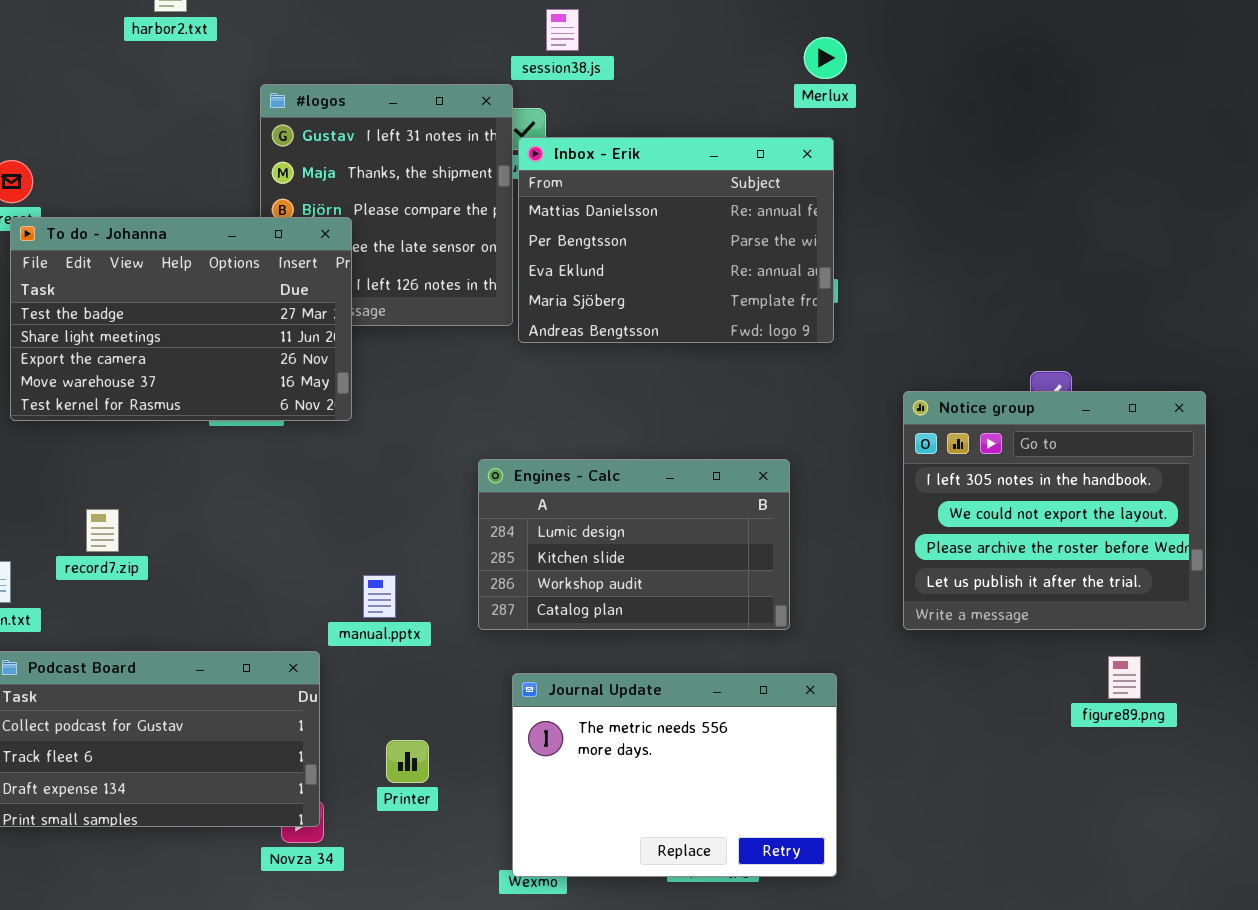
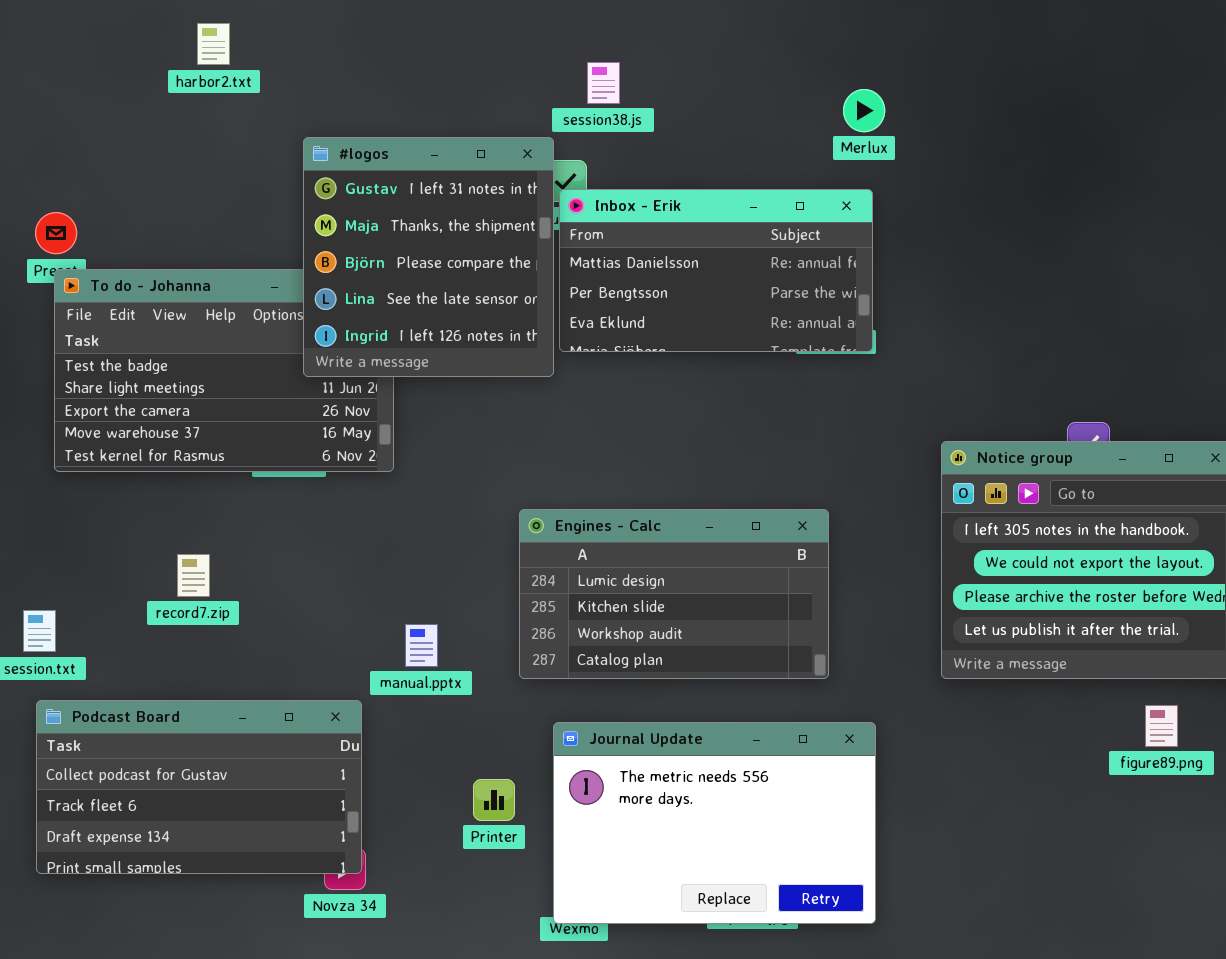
#logos: [260,84,513,326] -> [303,137,554,377], raised
Inbox - Erik: [518,137,834,343] -> [559,189,873,352], resized
record7.zip: [86,509,119,552] -> [177,554,210,597], moved
Printer: [386,740,429,783] -> [473,779,515,821], moved

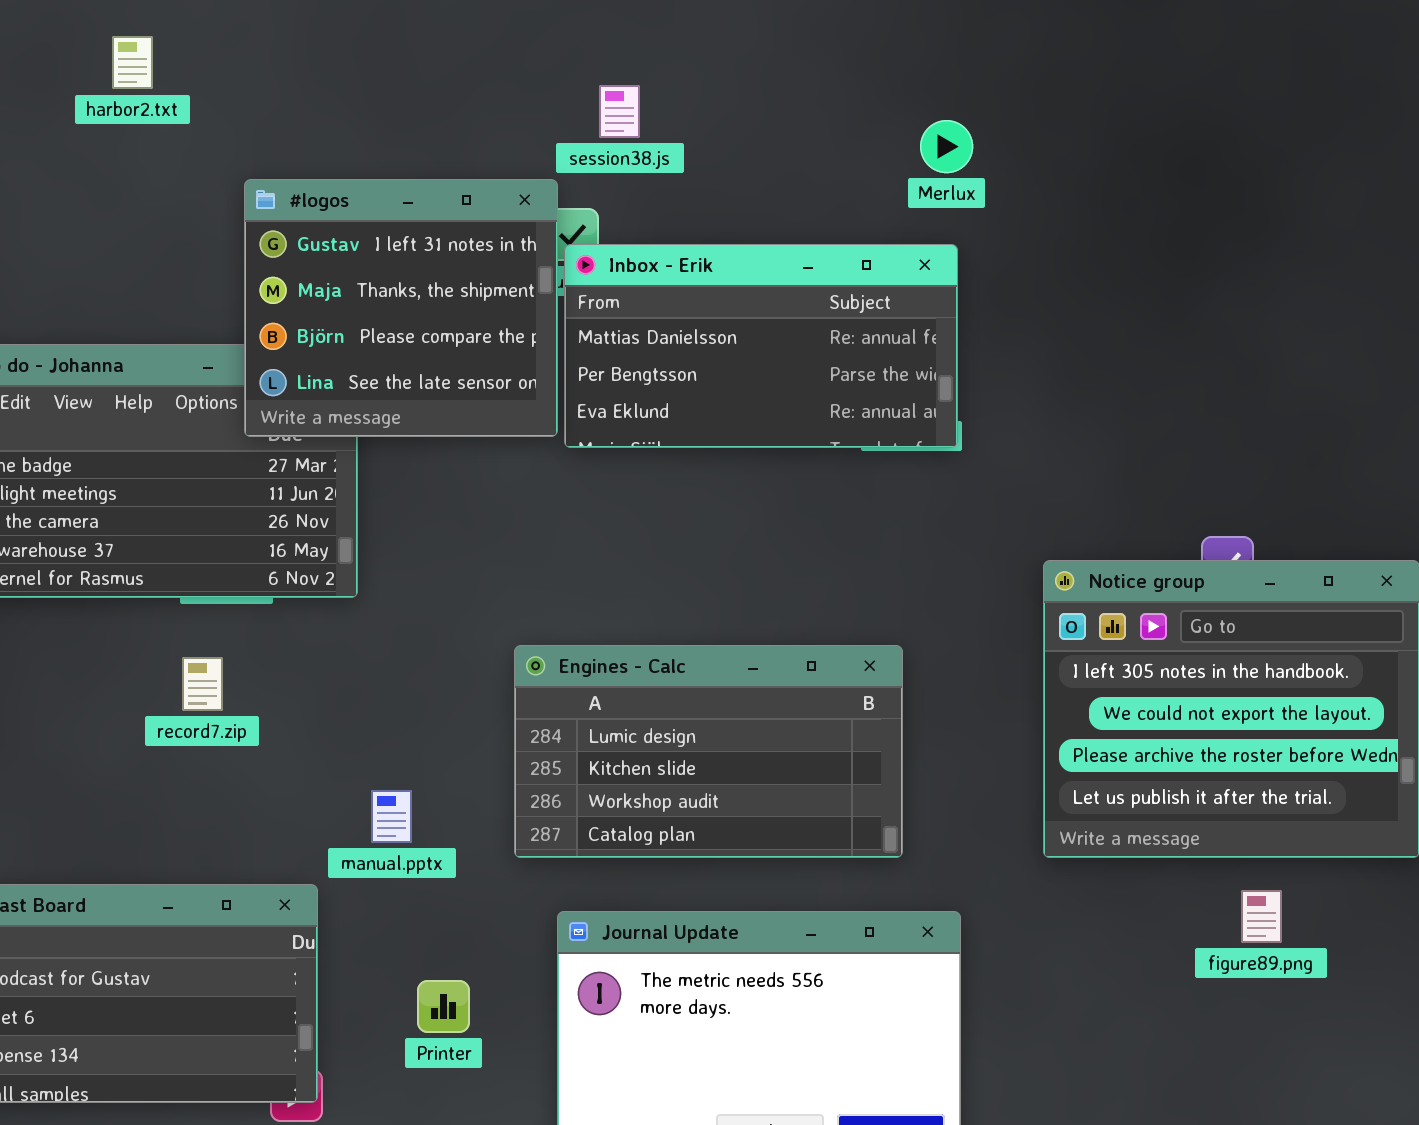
#logos: [303,137,554,377] -> [244,179,558,437], resized
record7.zip: [177,554,210,597] -> [182,657,223,711], moved
figure89.png: [1145,705,1178,747] -> [1241,890,1282,943], moved
Printer: [473,779,515,821] -> [417,980,470,1033], moved

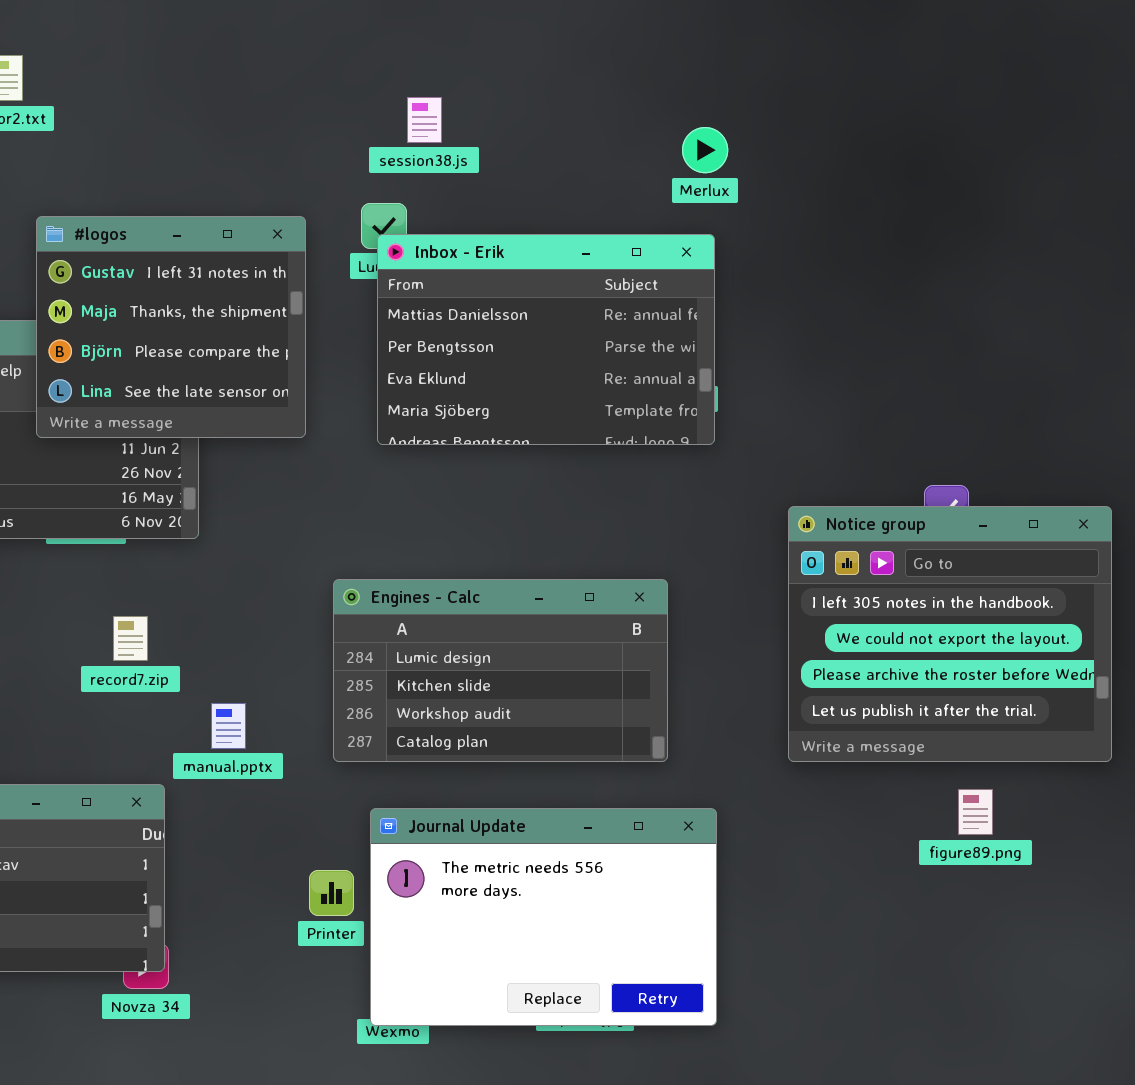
#logos: [244,179,558,437] -> [36,216,306,438], moved
Inbox - Erik: [564,244,958,448] -> [377,234,715,445], resized
record7.zip: [182,657,223,711] -> [113,616,148,661], moved
Printer: [417,980,470,1033] -> [309,870,354,916], moved

